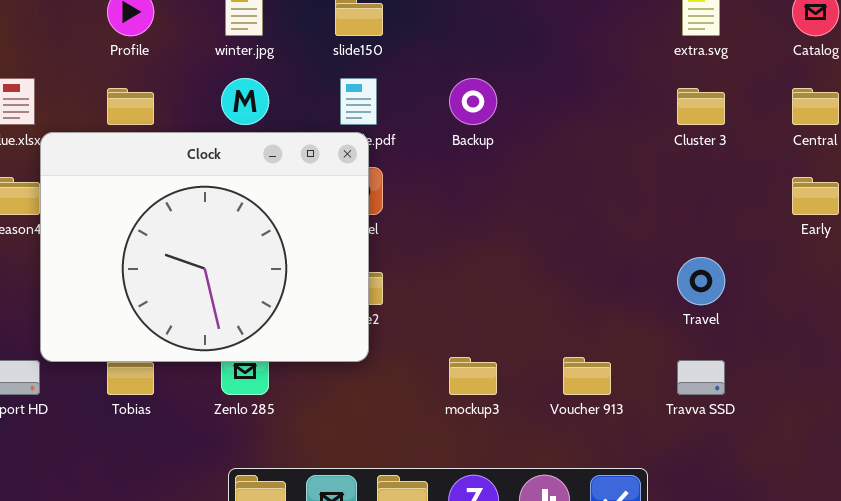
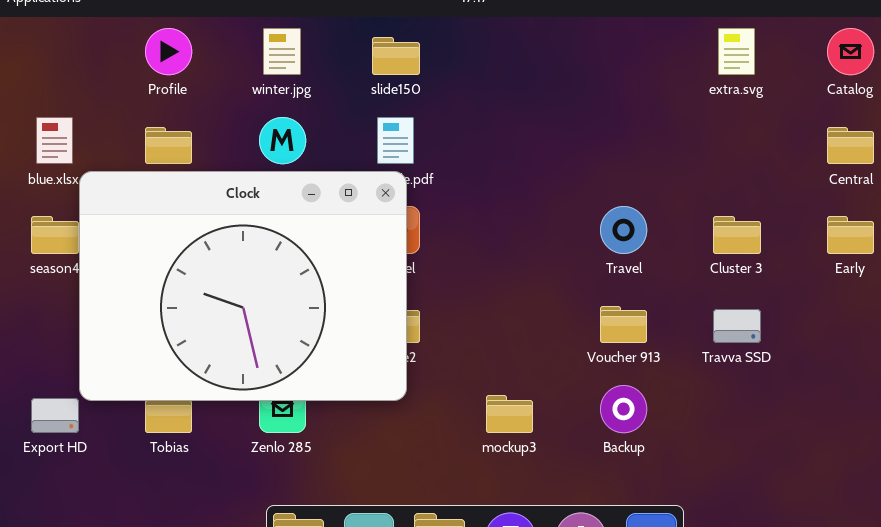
Backup: [449,78,497,125] -> [600,385,647,433], moved
Cluster 3: [677,88,725,125] -> [713,216,761,254], moved
Travel: [677,257,725,305] -> [600,206,647,254], moved
Voucher 913: [563,357,611,395] -> [600,306,647,343], moved
Travva SSD: [677,360,725,395] -> [713,309,761,343], moved

